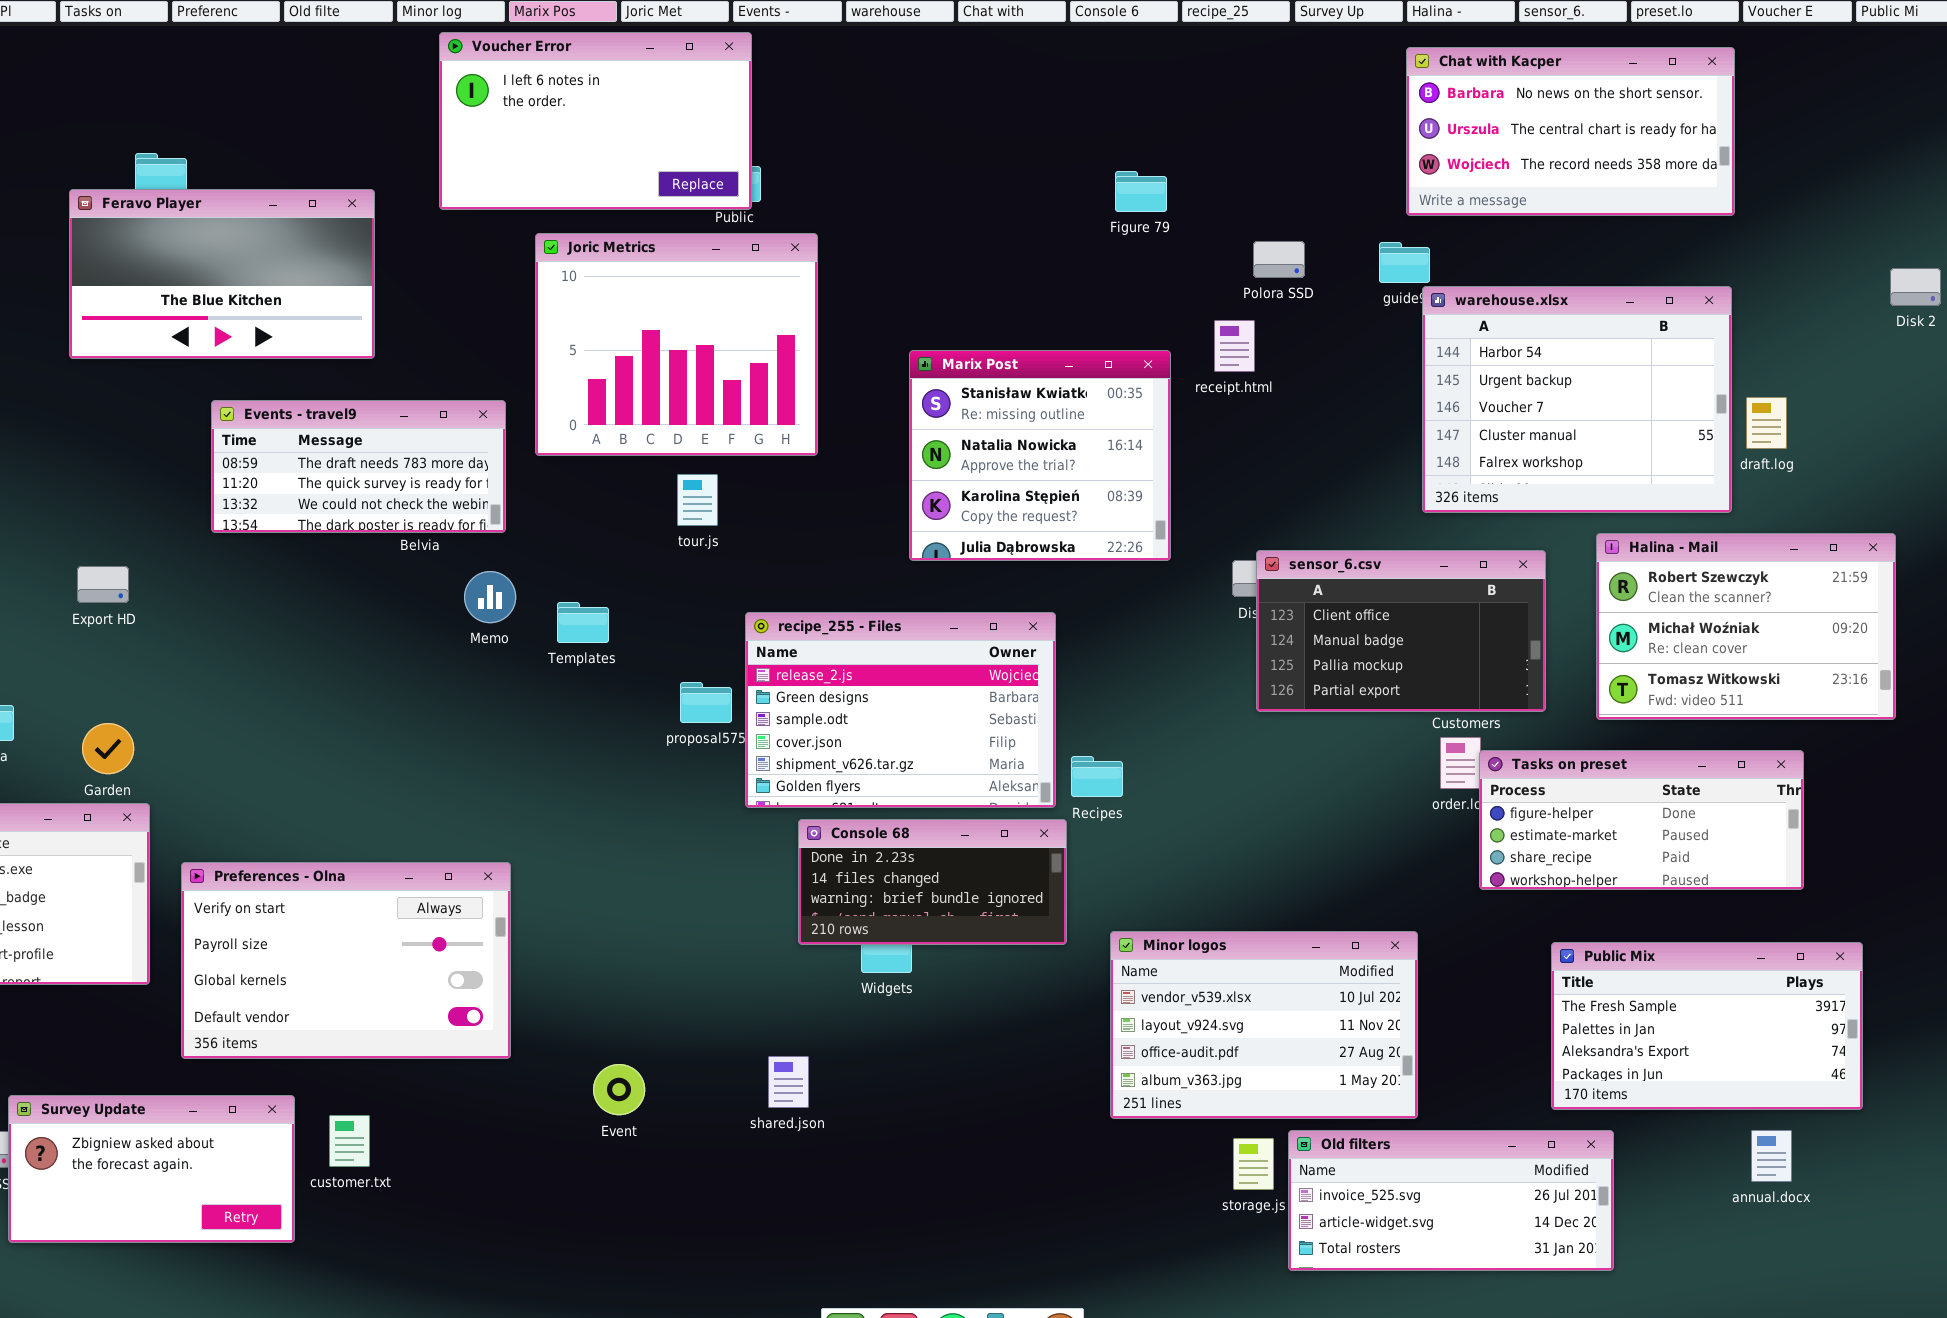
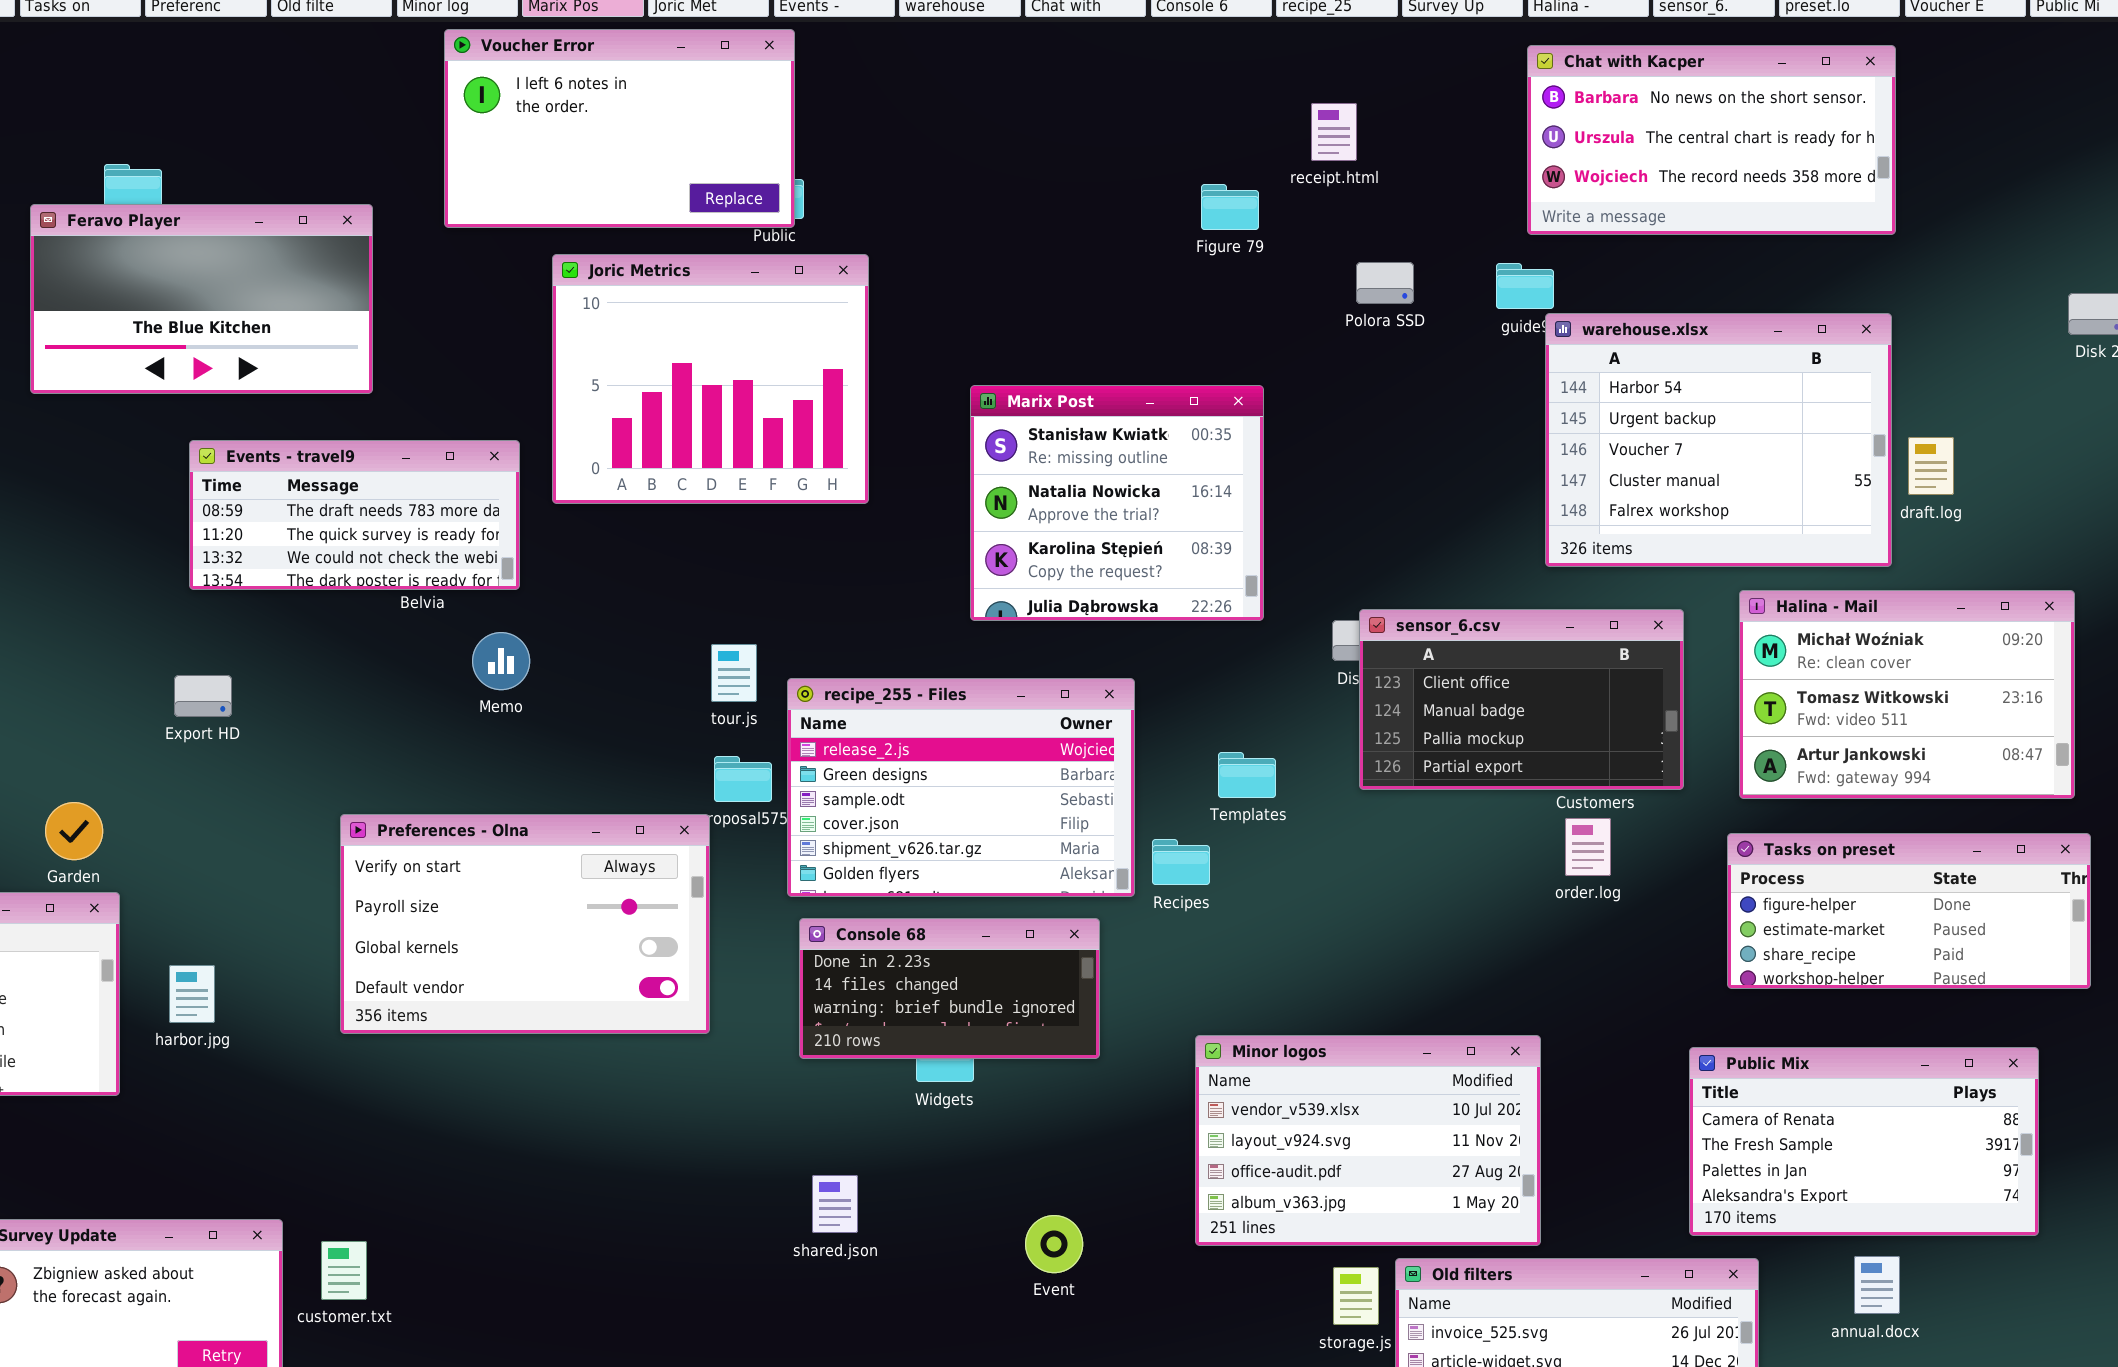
receipt.html: [1214,320,1255,372] -> [1311,103,1357,161], moved
tour.js: [677,474,718,526] -> [711,644,757,702], moved
Halina - Mail: [1596,533,1896,720] -> [1739,590,2075,799], scrolled down 1 row
Export HD: [77,566,129,603] -> [174,675,232,717], moved
Templates: [557,602,609,643] -> [1218,752,1276,798], moved
Tasks on preset: [1479,750,1804,890] -> [1727,833,2091,989], moved
Console 68: [798,819,1067,945] -> [799,918,1100,1059], moved
Preferences - Olna: [181,862,511,1059] -> [340,814,710,1034], moved
Public Mix: [1551,942,1863,1110] -> [1689,1047,2039,1236], scrolled up 1 row
Event: [593,1064,645,1115] -> [1025,1215,1083,1273], moved
annual.docx: [1751,1130,1792,1182] -> [1854,1256,1900,1314], moved

